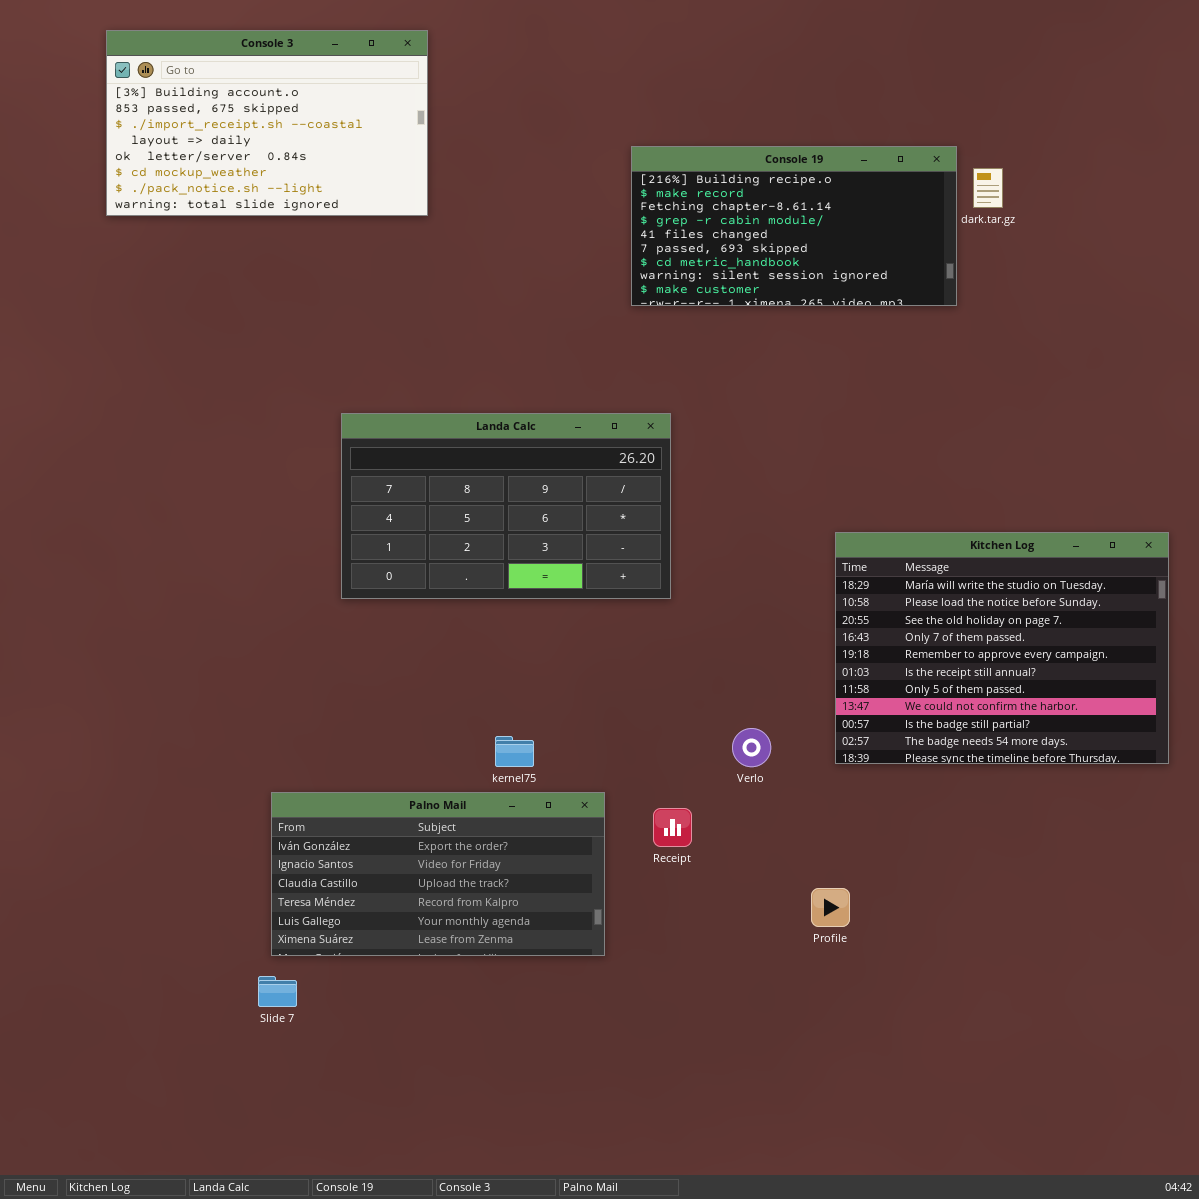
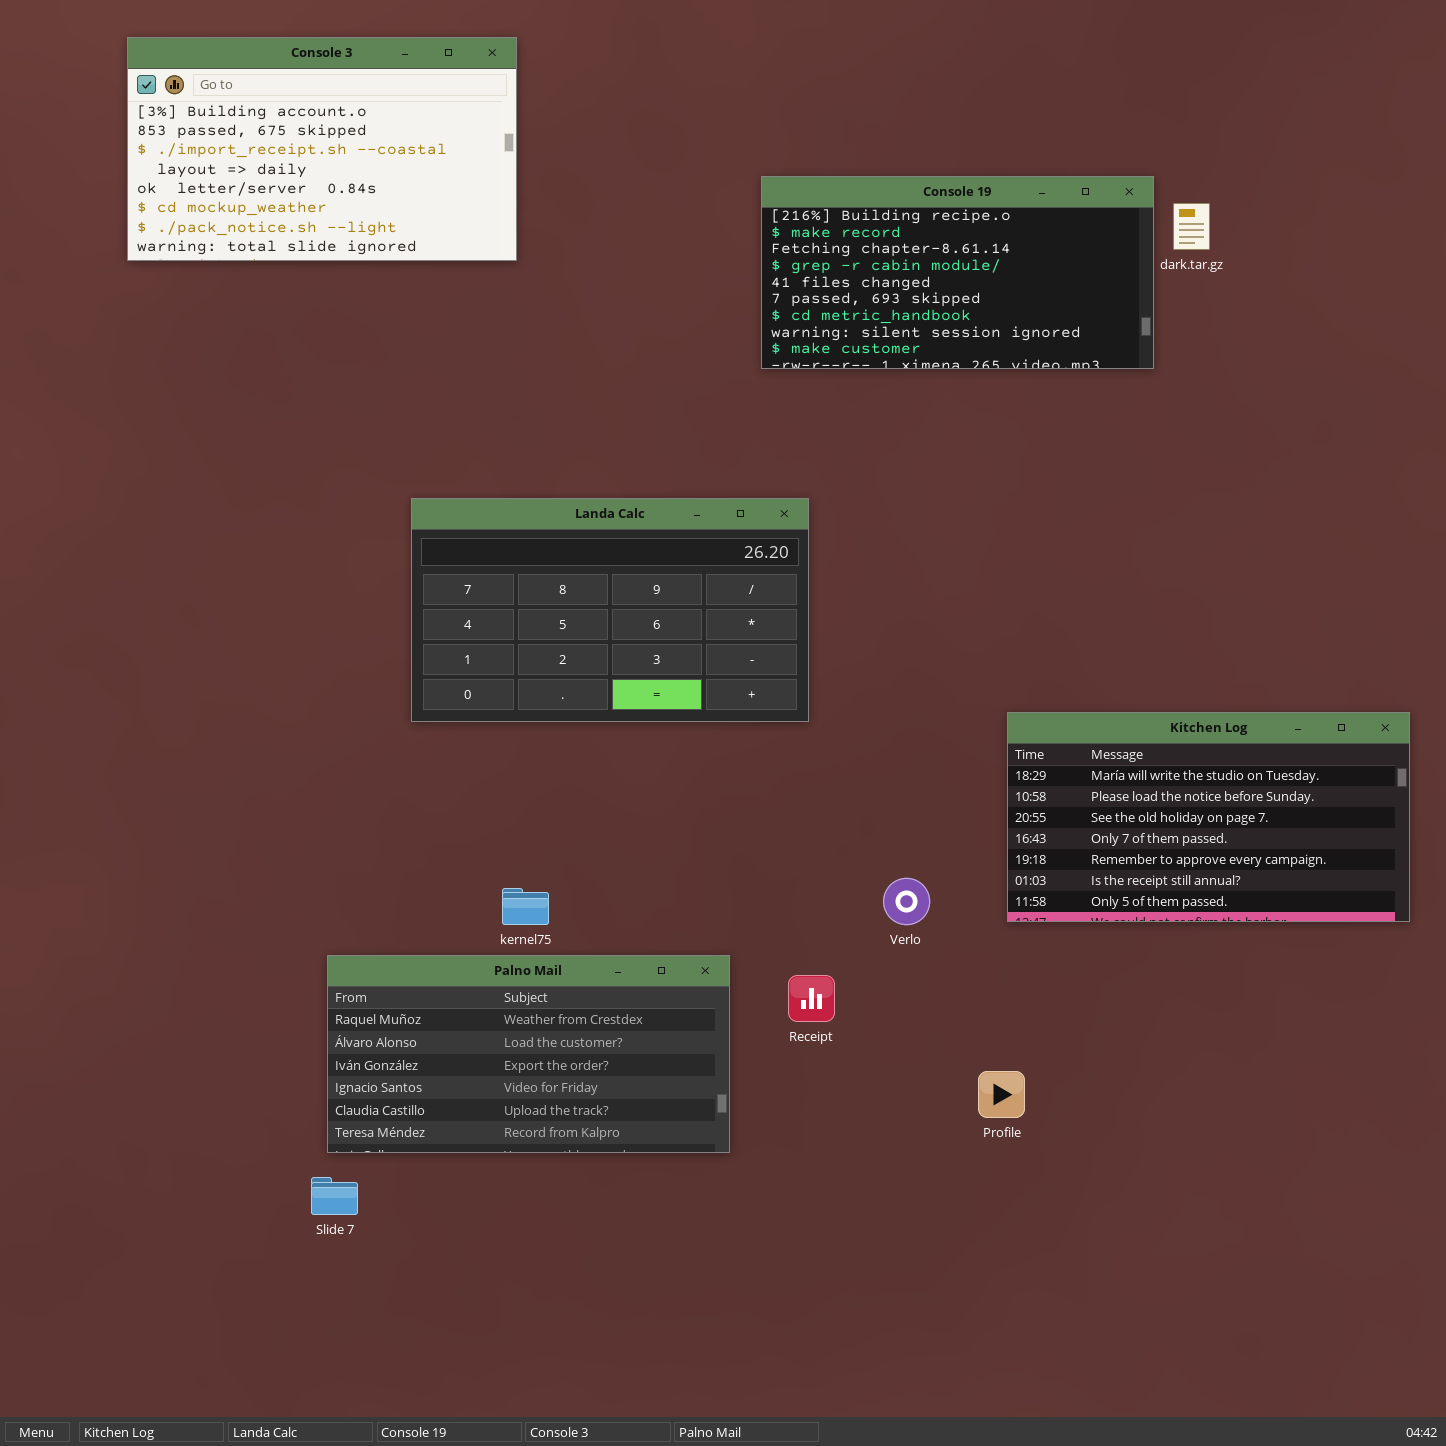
Kitchen Log: [835,532,1169,764] -> [1007,712,1410,922], resized
kernel75: [495,736,534,767] -> [502,888,549,925], moved
Palno Mail: [271,792,605,956] -> [327,955,730,1153], scrolled up 2 rows

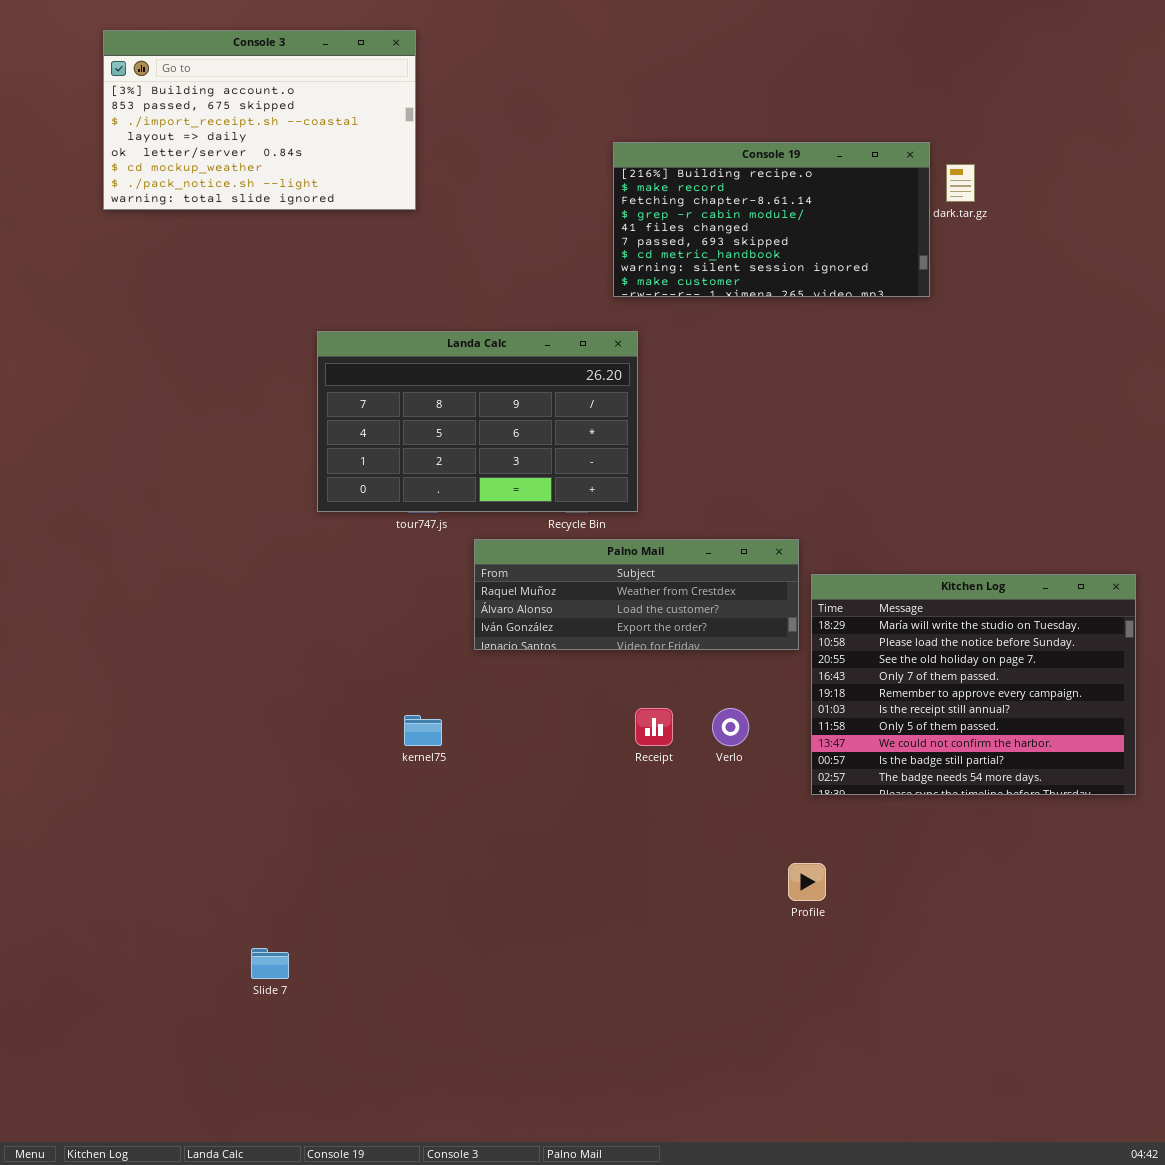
Landa Calc: [411,498,809,722] -> [317,331,638,512], moved
Kitchen Log: [1007,712,1410,922] -> [811,574,1136,795], resized
Palno Mail: [327,955,730,1153] -> [474,539,799,650], moved, resized
Receipt: [788,975,835,1022] -> [635,708,673,746], moved

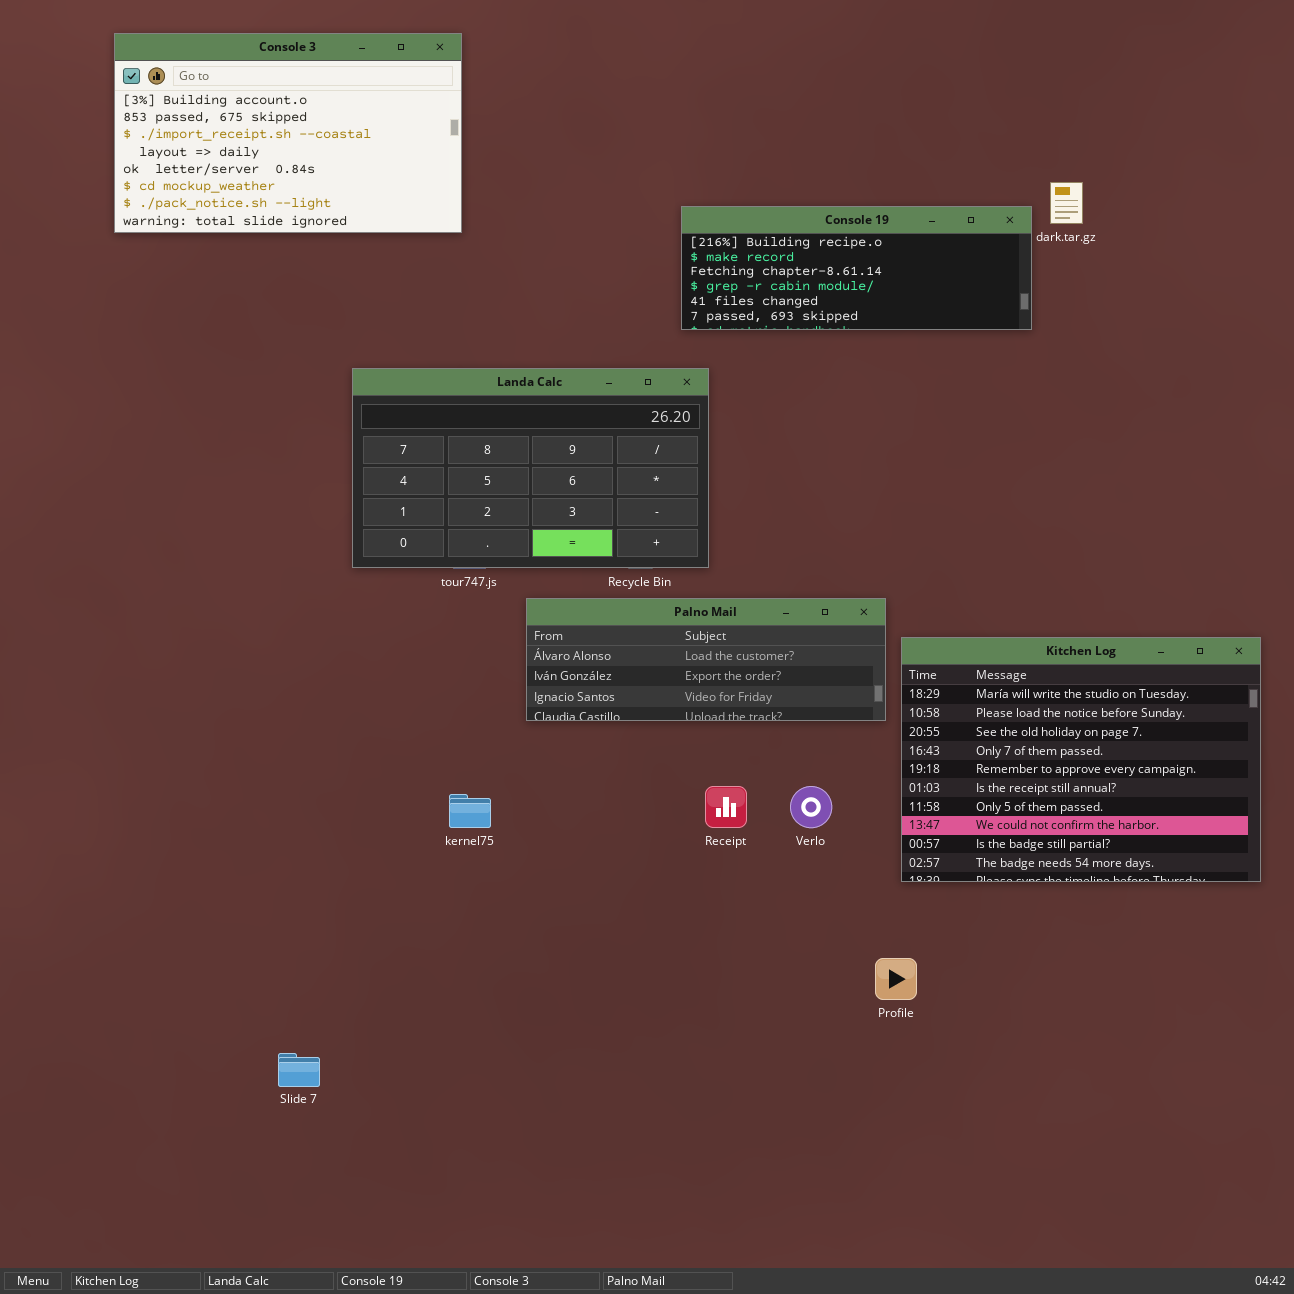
Console 19: [613,142,930,297] -> [681,206,1032,330], resized
Palno Mail: [474,539,799,650] -> [526,598,886,721], scrolled down 1 row

